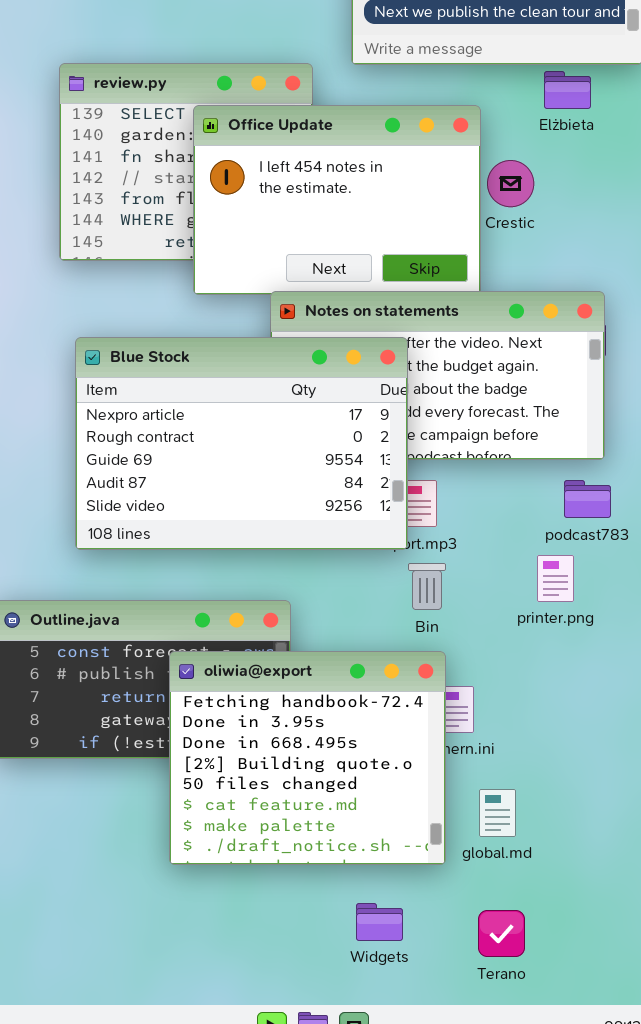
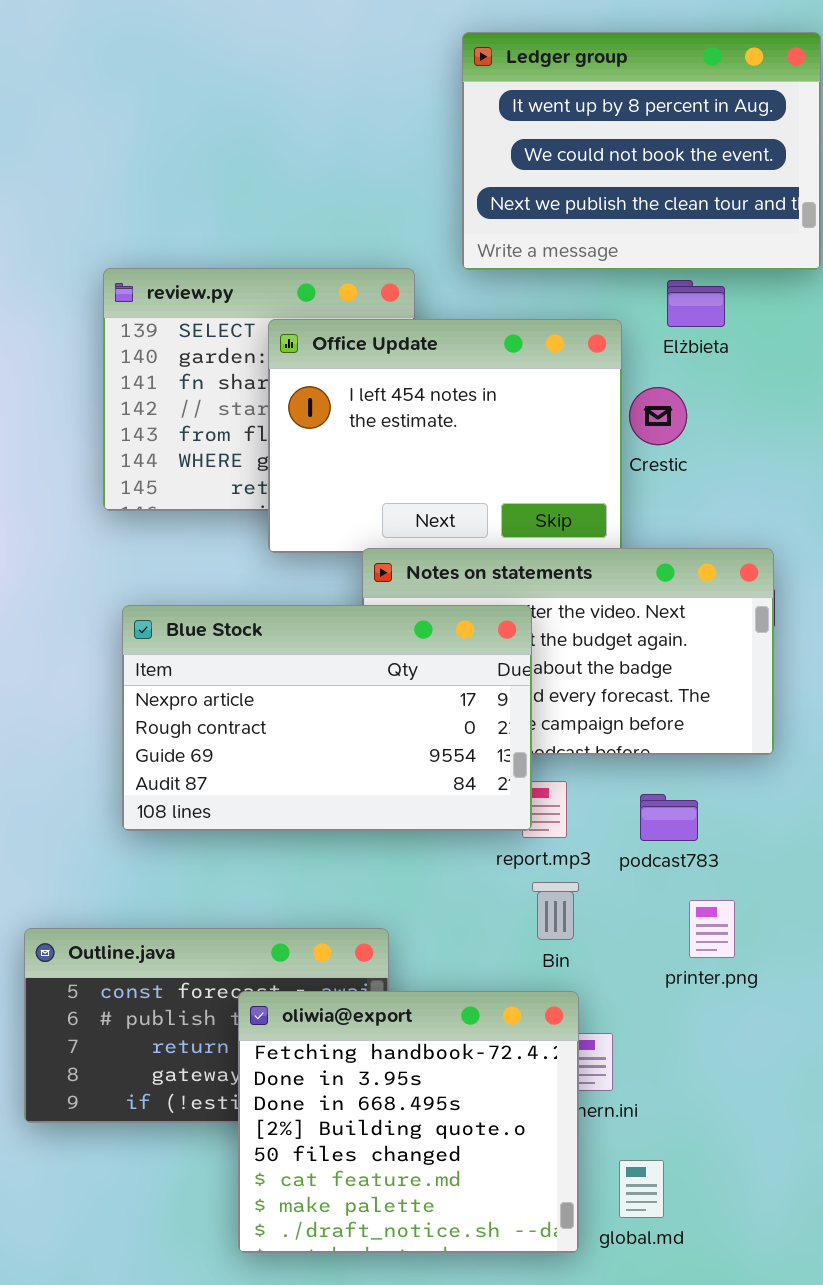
Elżbieta: [544,71,591,109] -> [667,280,725,327], moved
Blue Stock: [75,337,408,550] -> [122,605,532,831], resized
podcast783: [564,480,611,518] -> [640,794,698,841], moved
printer.png: [537,555,574,602] -> [689,900,735,958], moved

